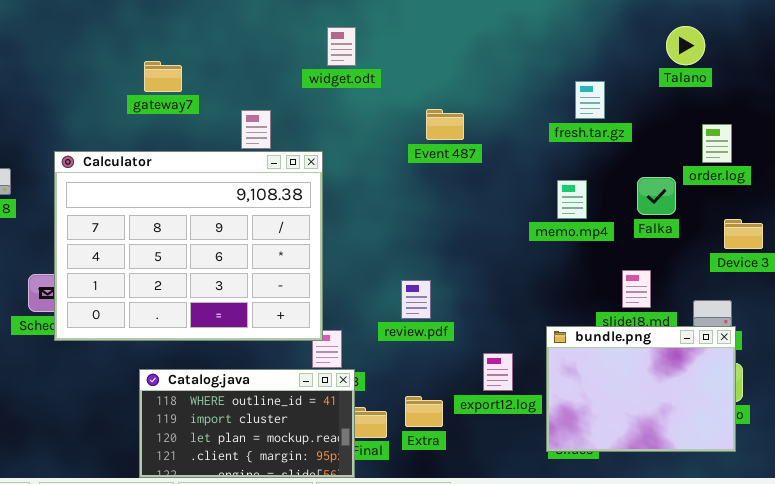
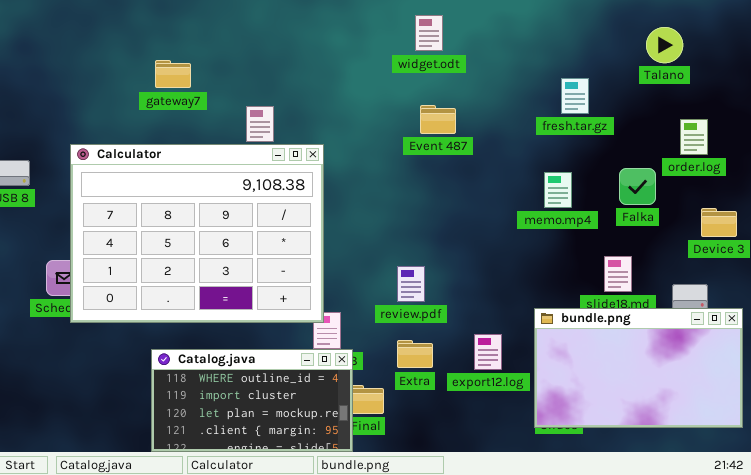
widget.odt: [327,27,356,66] -> [415,15,443,51], moved
bundle.png: [546,326,736,452] -> [534,308,743,428], resized
Extra: [405,396,443,427] -> [397,340,433,368], moved

